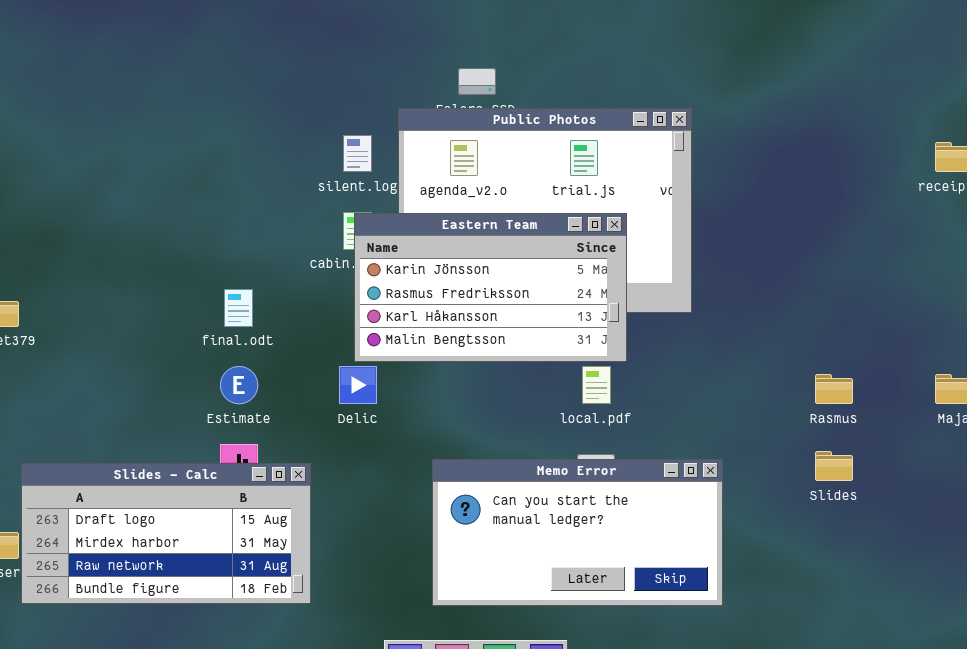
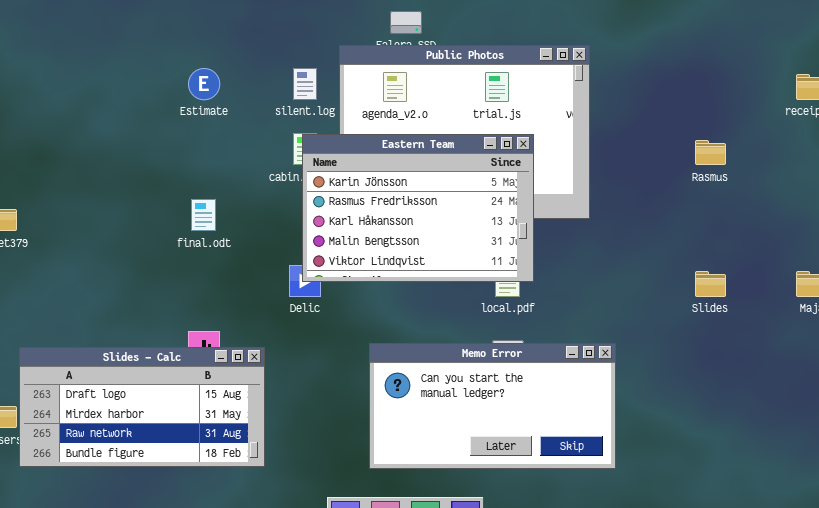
Eastern Team: [354,213,627,362] -> [302,134,534,282], resized
Estimate: [220,366,258,404] -> [188,68,220,100], moved
Rasmus: [815,374,853,404] -> [695,140,726,165], moved
Slides: [815,451,853,481] -> [695,271,726,297], moved

